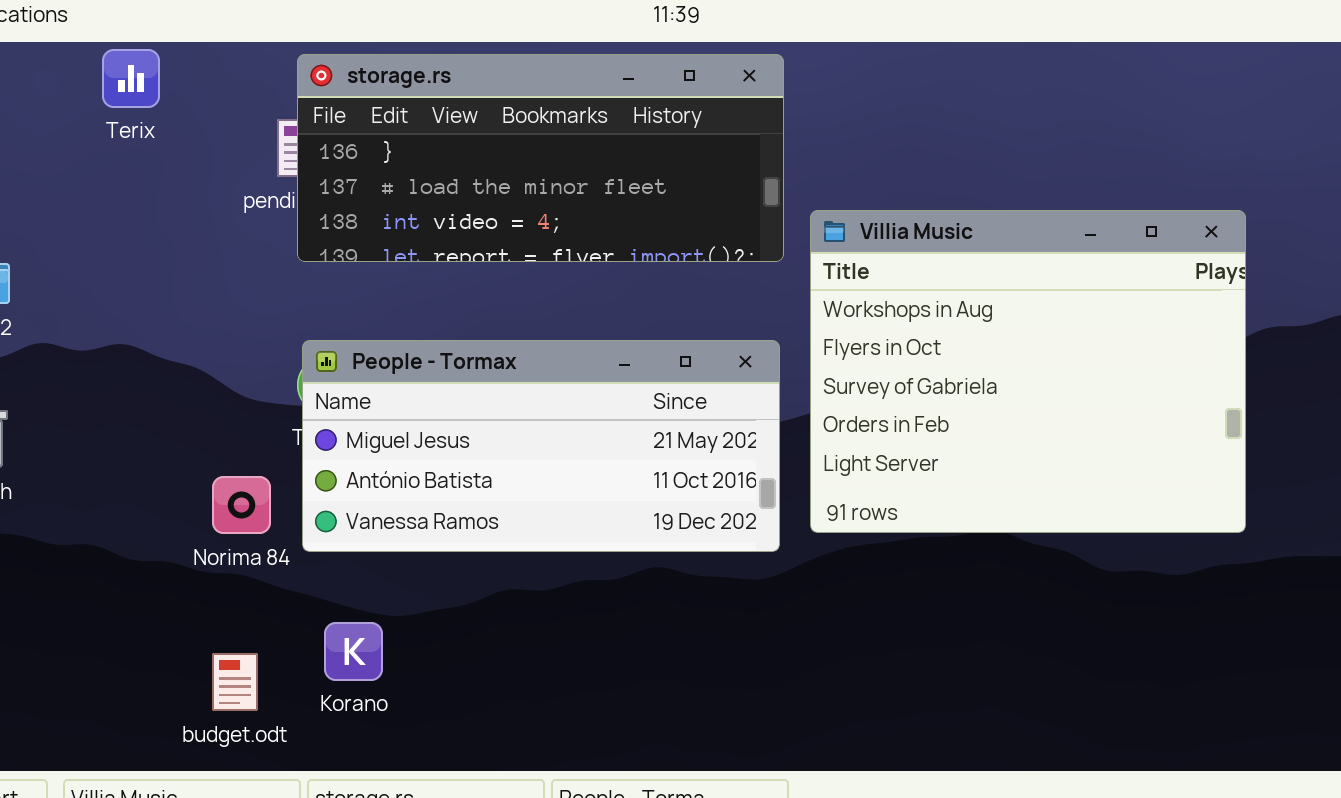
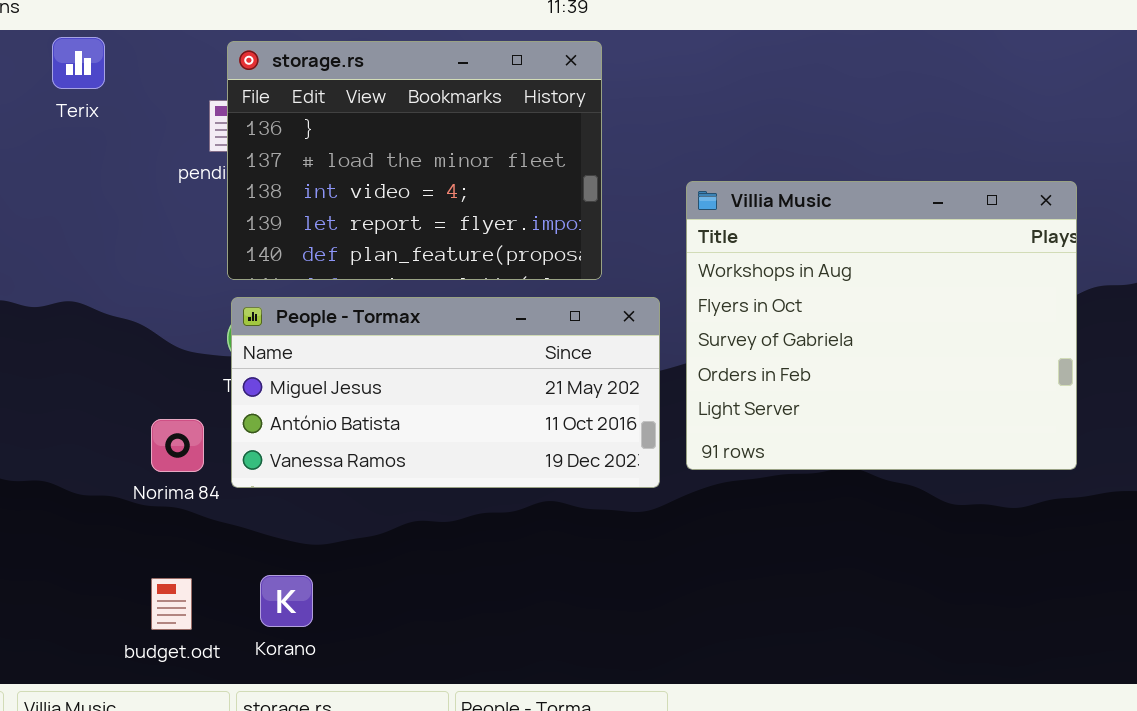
storage.rs: [297,54,784,262] -> [227,41,602,280], resized
Korano: [324,622,383,681] -> [260,575,313,627], moved

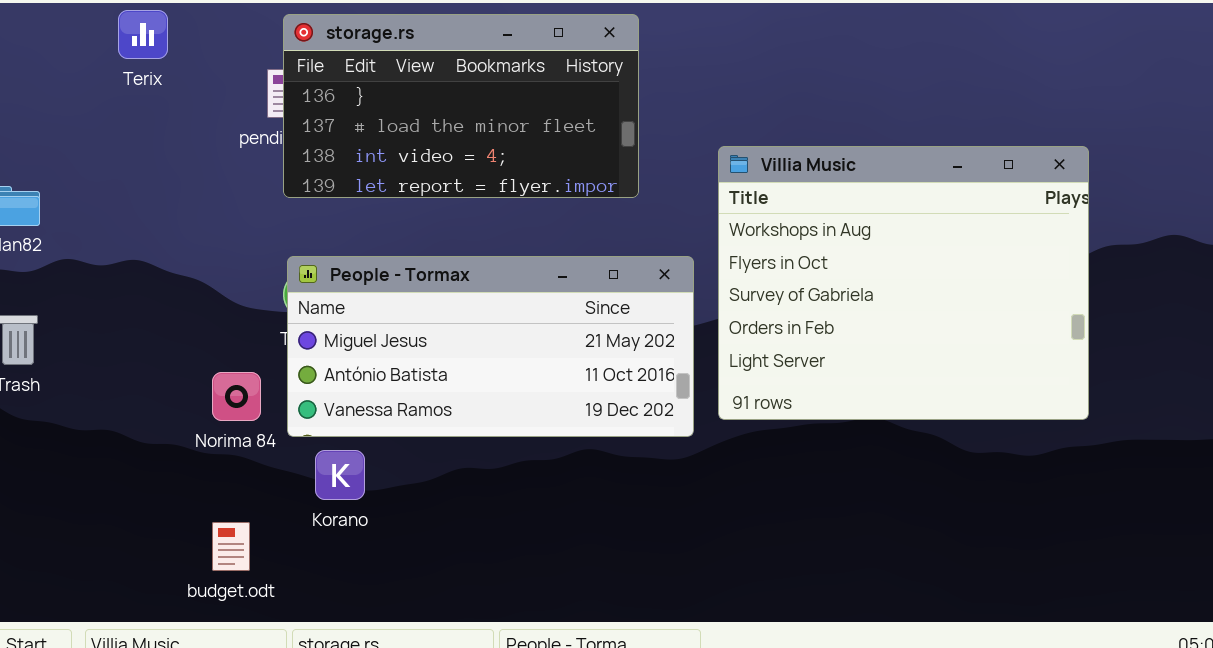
storage.rs: [227,41,602,280] -> [283,14,639,198], resized
Korano: [260,575,313,627] -> [315,450,365,500], moved

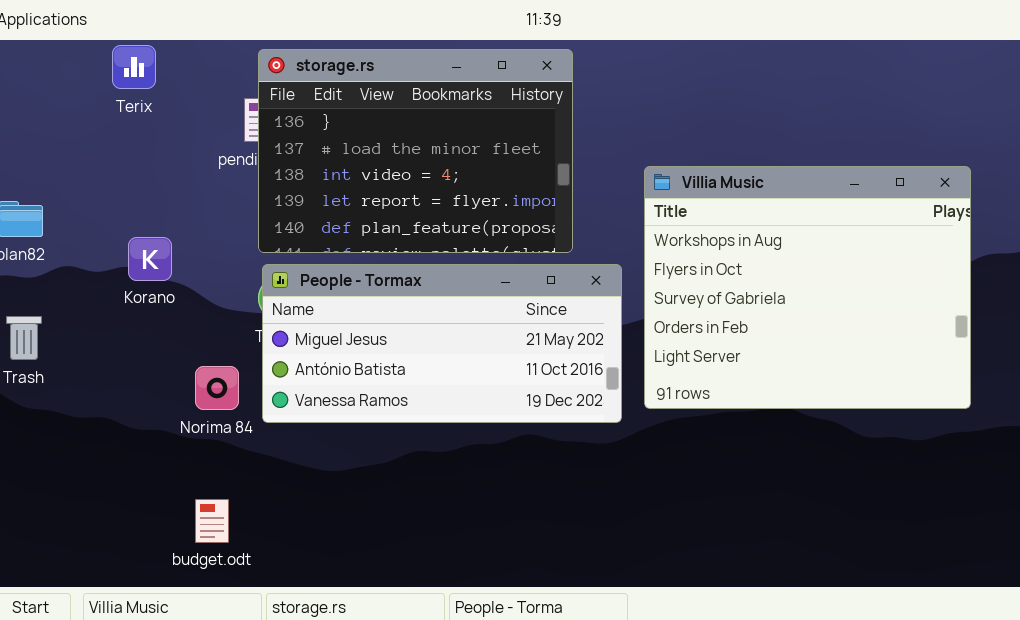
storage.rs: [283,14,639,198] -> [258,49,573,253], resized
Korano: [315,450,365,500] -> [128,237,172,281], moved

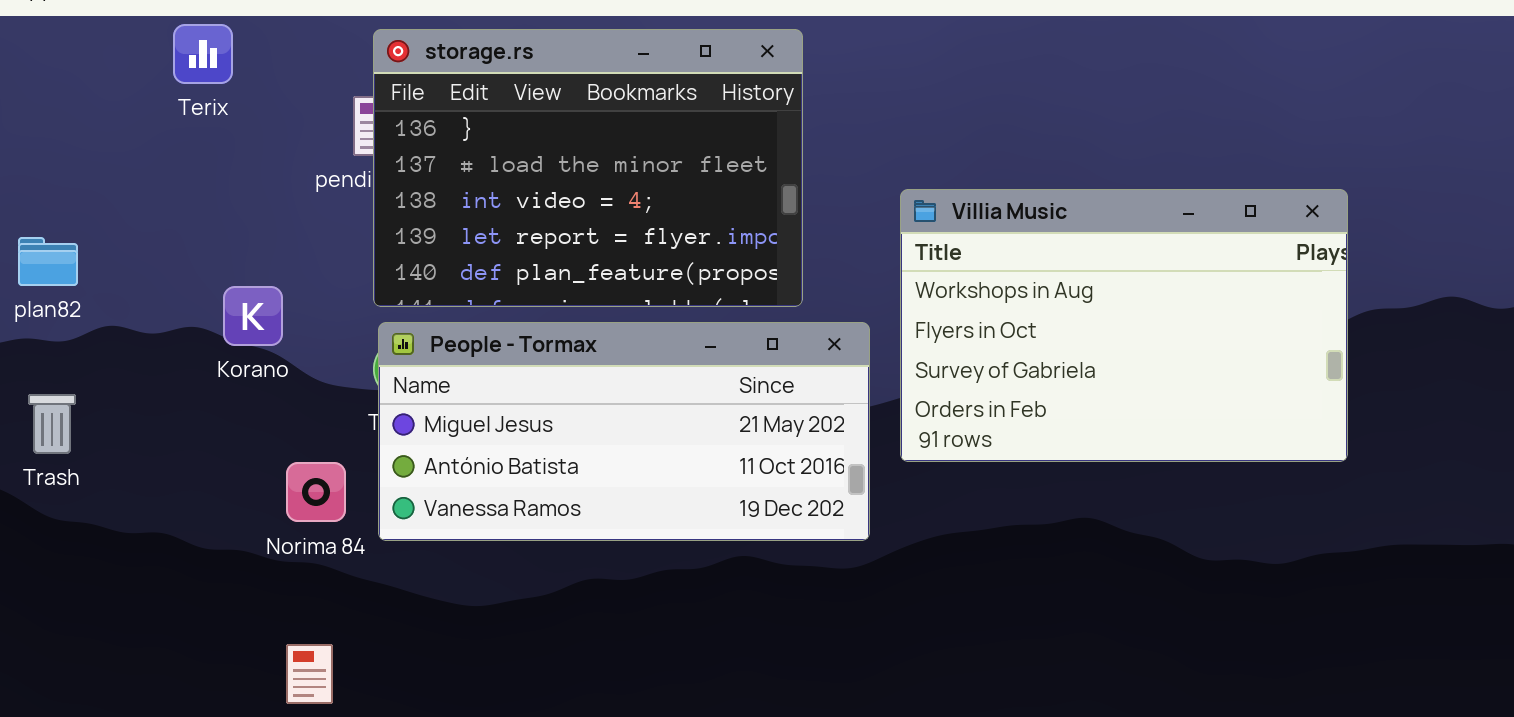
Villia Music: [644,166,971,409] -> [900,189,1348,462], resized
Korano: [128,237,172,281] -> [223,286,283,346], moved

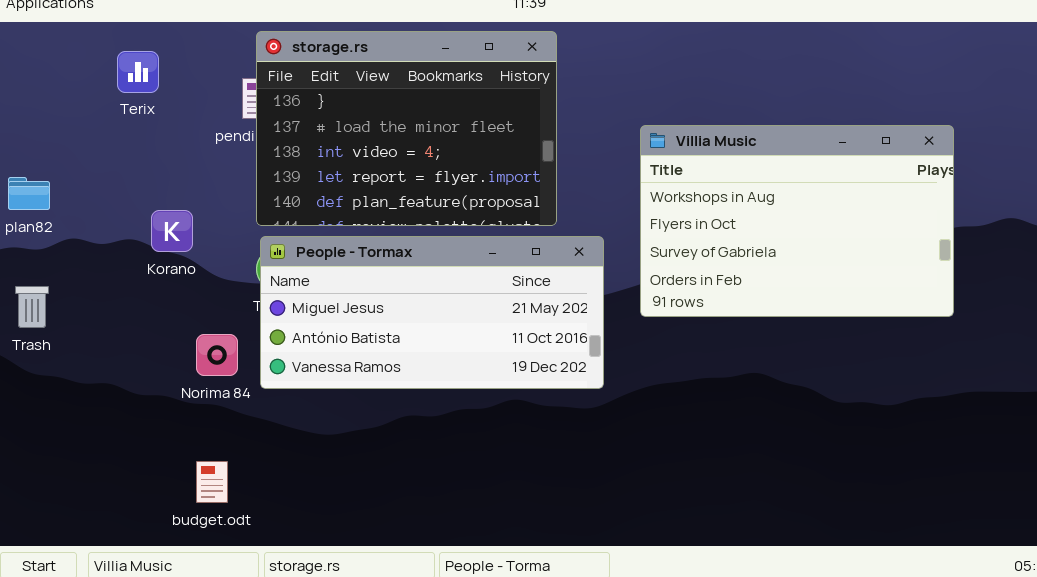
Terix: [173,24,233,84] -> [117,51,159,93], moved
Villia Music: [900,189,1348,462] -> [640,125,954,317], moved

